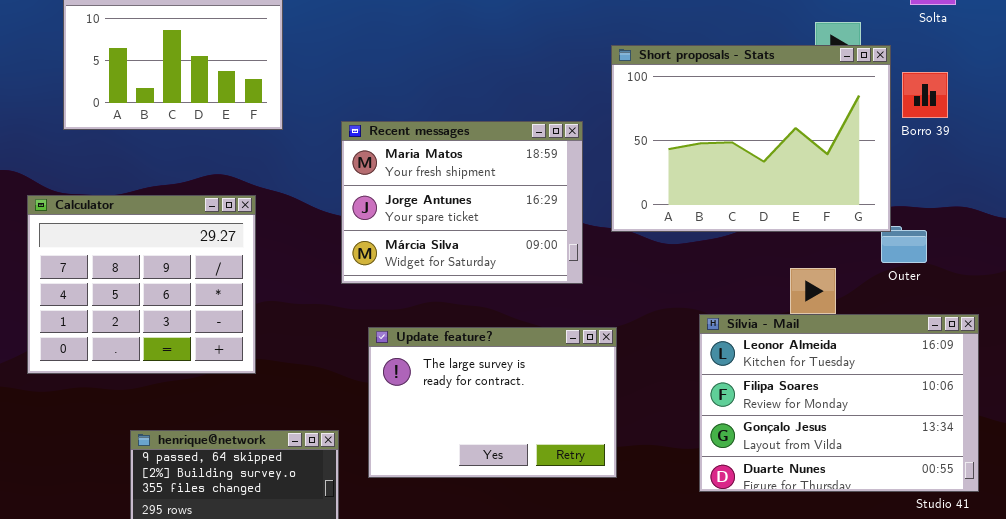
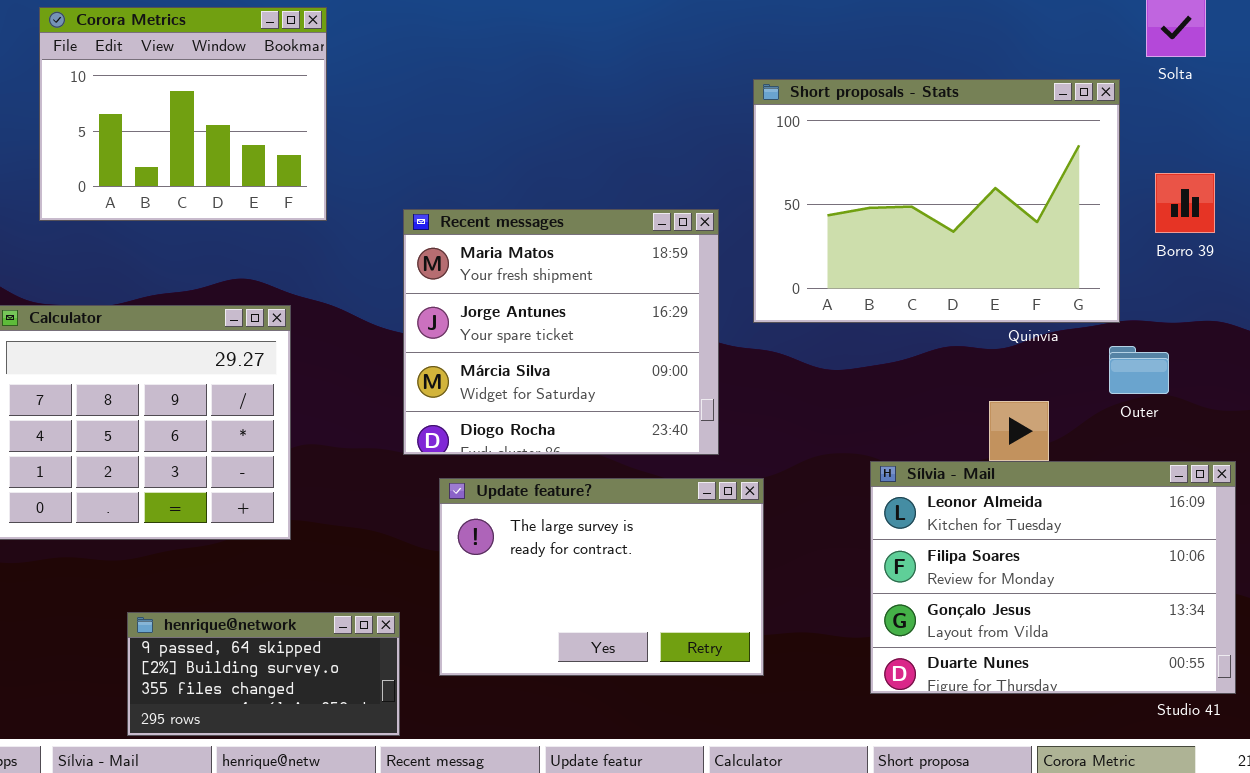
Short proposals - Stats: [611,45,891,232] -> [753,79,1120,323], moved
Borro 39: [902,72,948,118] -> [1155,173,1215,233], moved
Recent messages: [341,121,583,284] -> [403,209,719,455], resized

